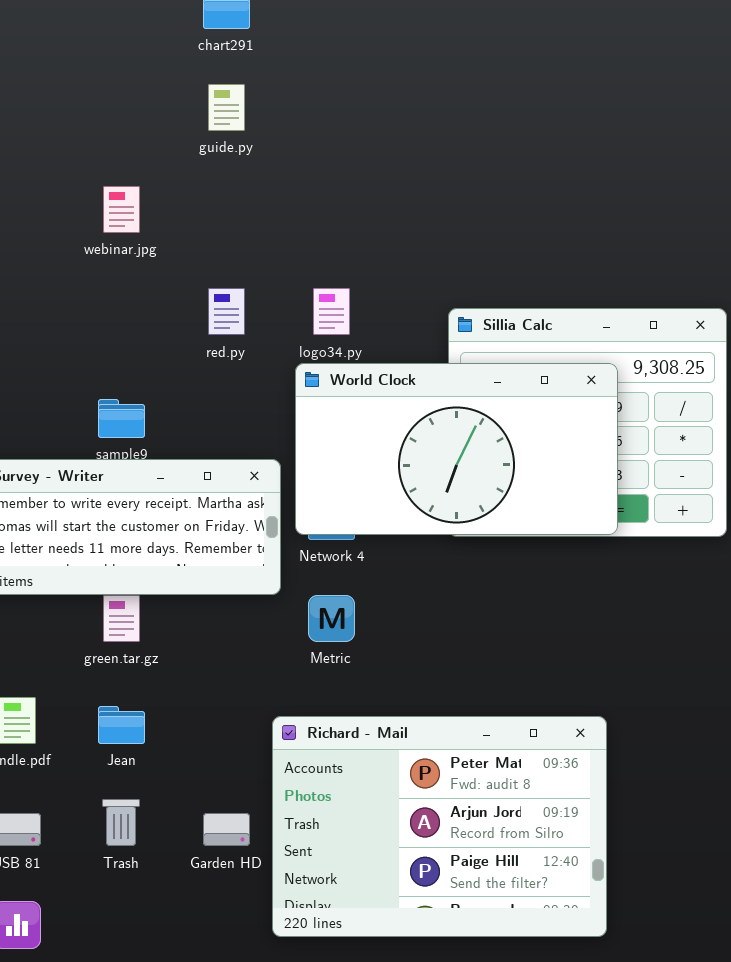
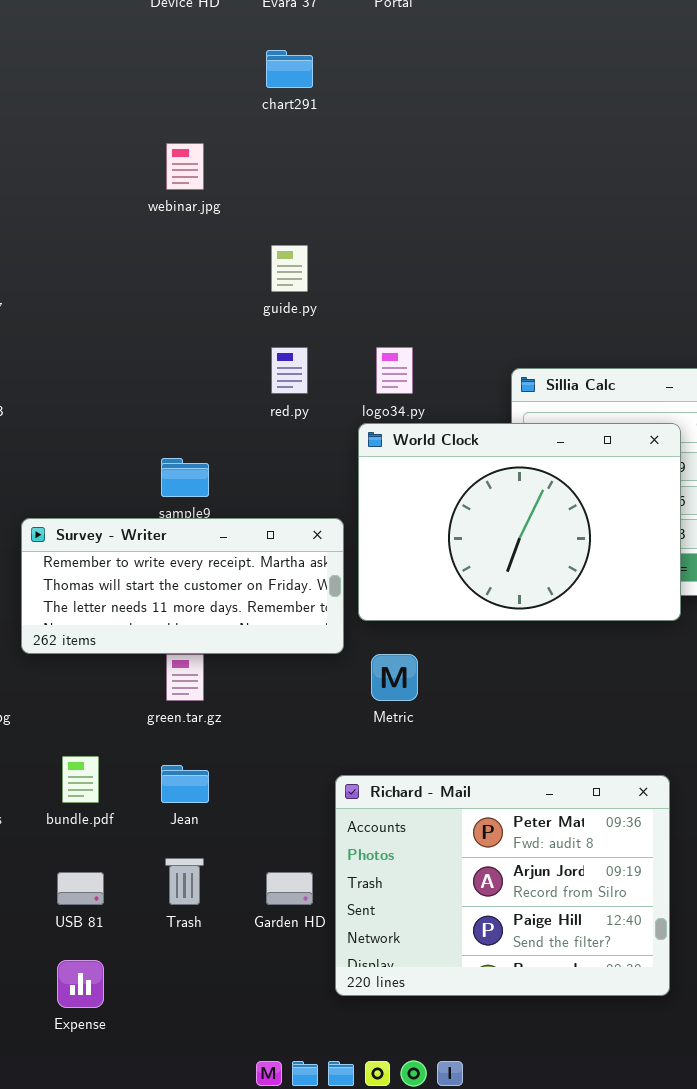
guide.py: [208,84,245,131] -> [271,245,308,292], moved
webinar.jpg: [103,186,140,233] -> [166,143,204,190], moved
World Clock: [295,363,618,535] -> [358,423,681,621], resized

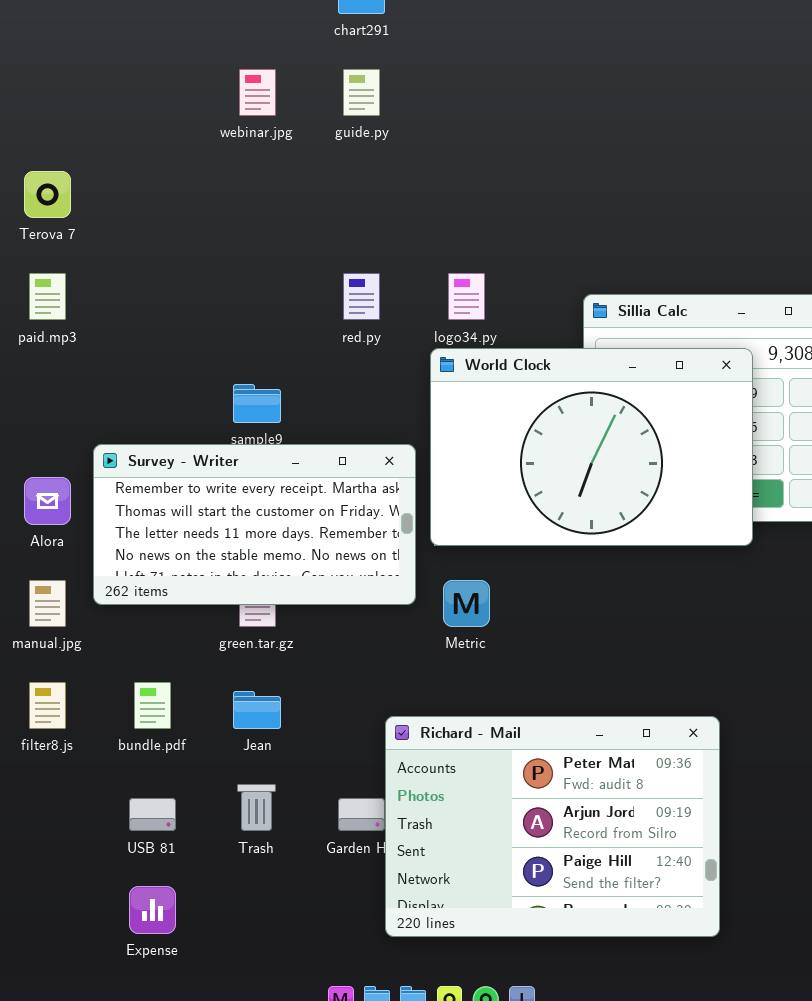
guide.py: [271,245,308,292] -> [343,69,380,116], moved
Survey - Writer: [21,518,344,654] -> [93,444,416,605], resized
Richard - Mail: [335,775,670,996] -> [385,716,720,937], moved

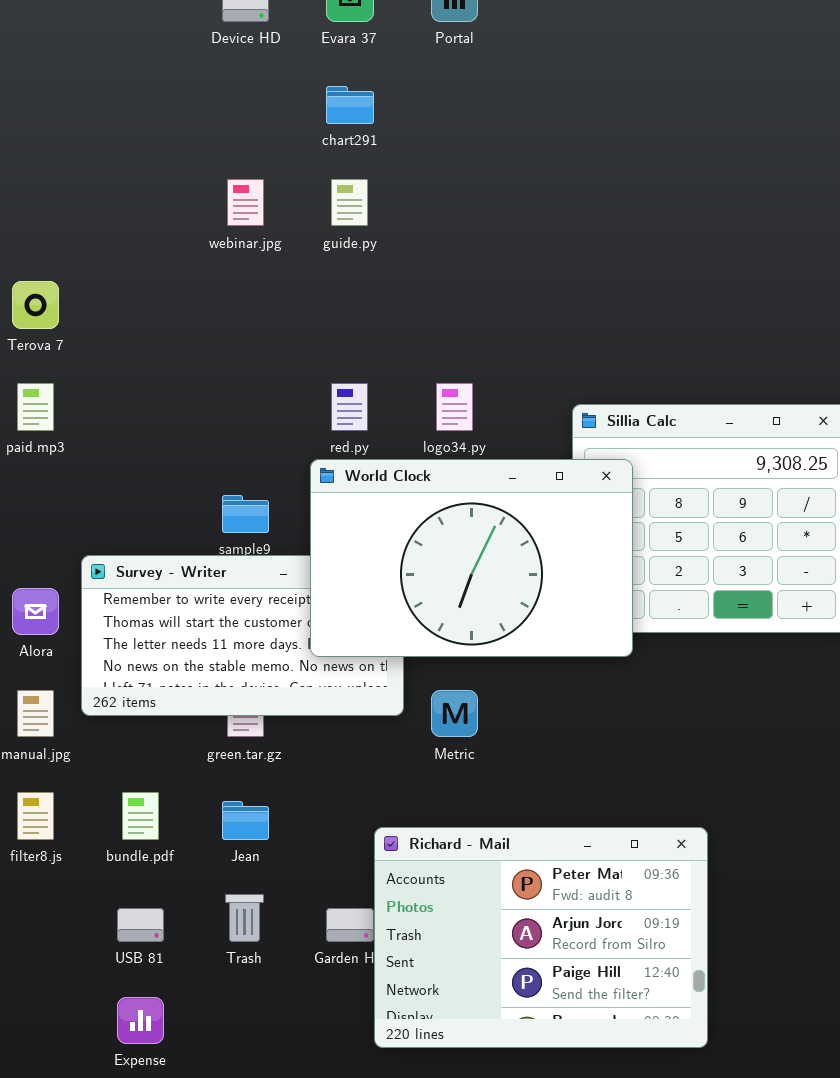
World Clock: [430,348,753,546] -> [310,459,633,657], moved

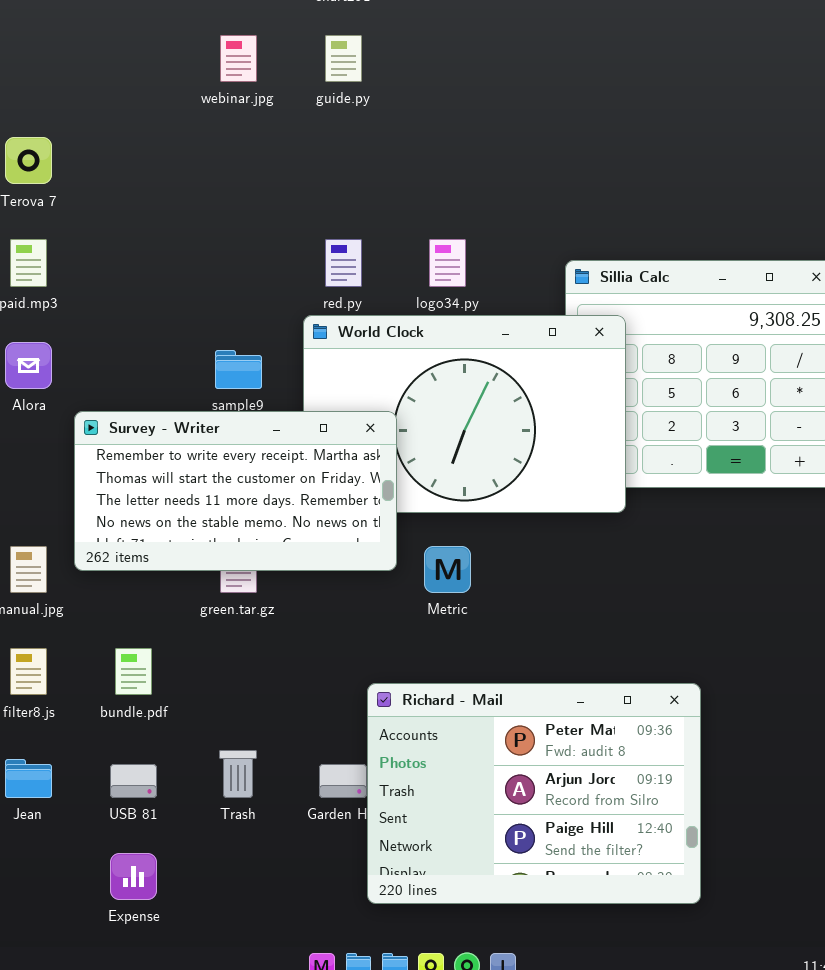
Survey - Writer: [81,555,404,716] -> [74,411,397,571], raised
Alora: [12,588,59,635] -> [5,342,52,389], moved
Jean: [222,801,269,840] -> [5,759,52,798], moved

